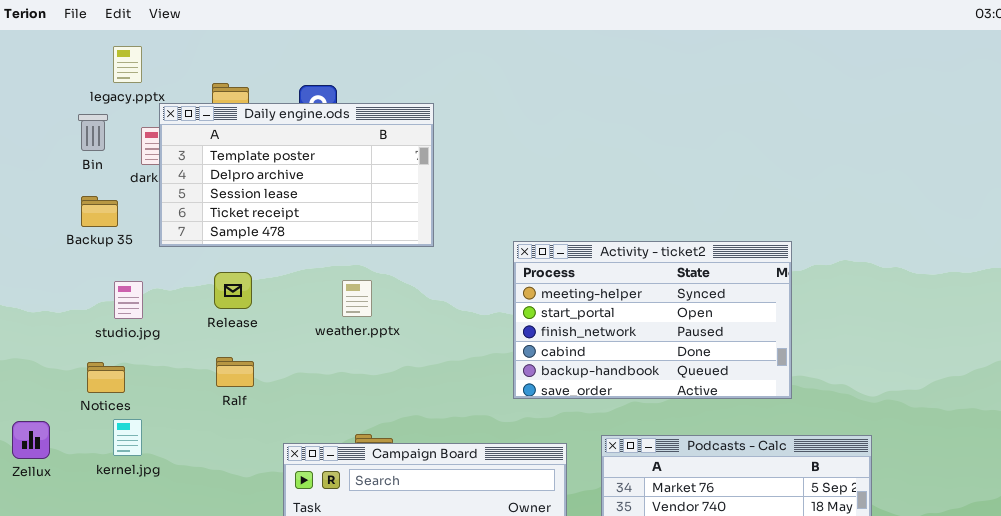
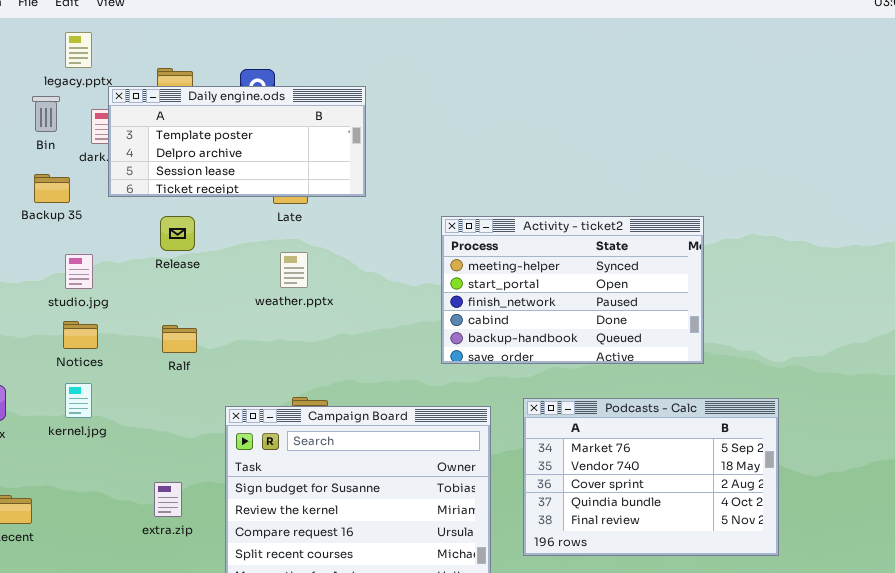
Daily engine.ods: [159,103,434,247] -> [108,86,366,197], resized
Release: [214,272,252,309] -> [160,216,195,251], moved
Notices: [87,362,125,393] -> [63,321,98,349], moved

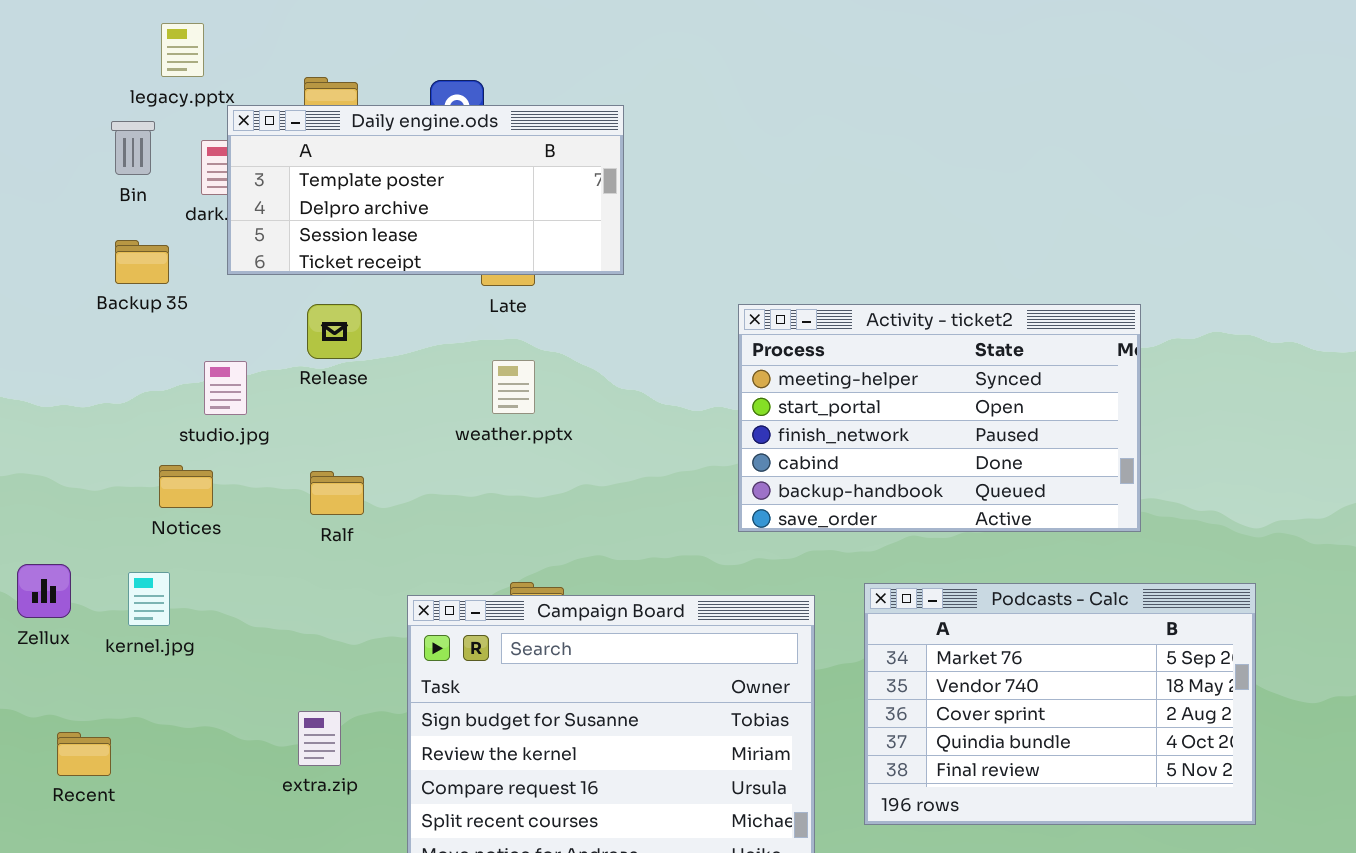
studio.jpg: [65,254,93,289] -> [204,361,247,415], moved
kernel.jpg: [65,383,92,418] -> [128,572,170,626], moved

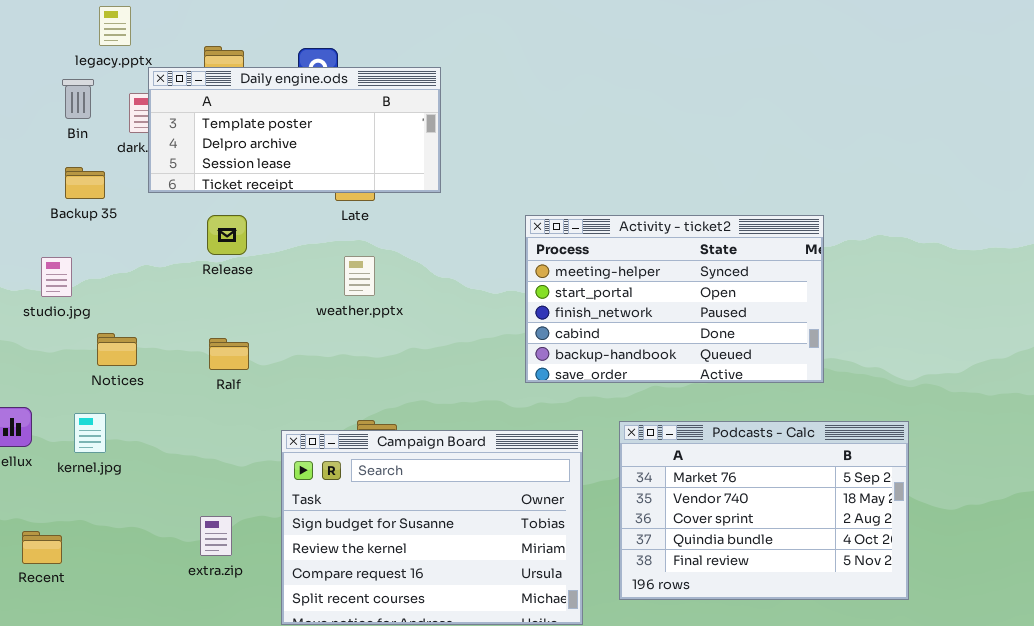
studio.jpg: [204,361,247,415] -> [41,257,72,297], moved

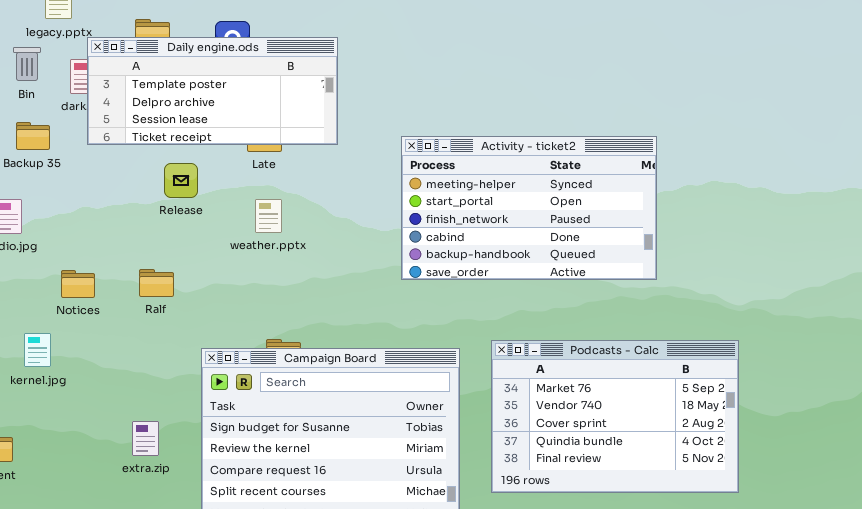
Release: [207,215,247,255] -> [164,163,198,198], moved
Activity - ticket2: [525,215,824,383] -> [401,136,657,280], moved
Notices: [97,333,137,366] -> [61,270,95,298], moved

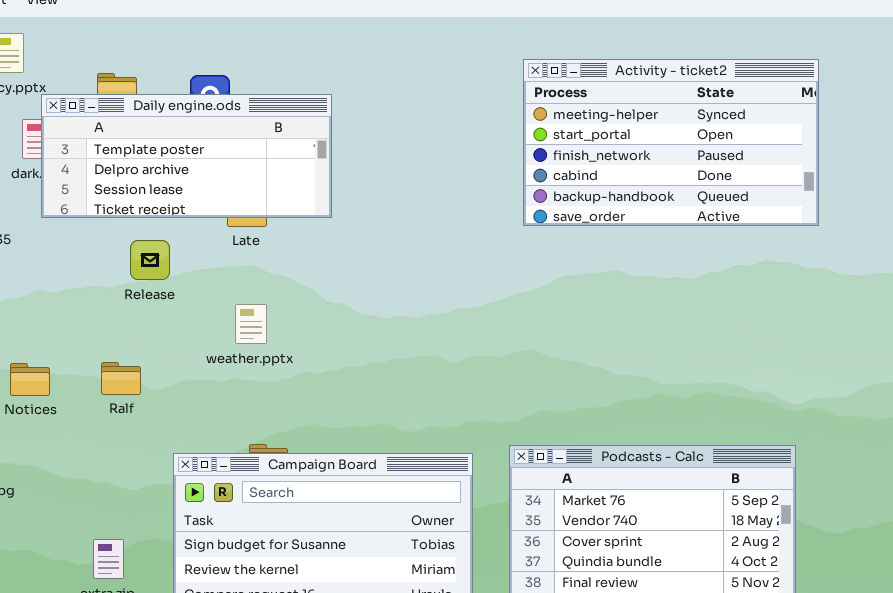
Activity - ticket2: [401,136,657,280] -> [523,59,819,226], moved
weather.pptx: [255,199,282,233] -> [235,304,267,344], moved

